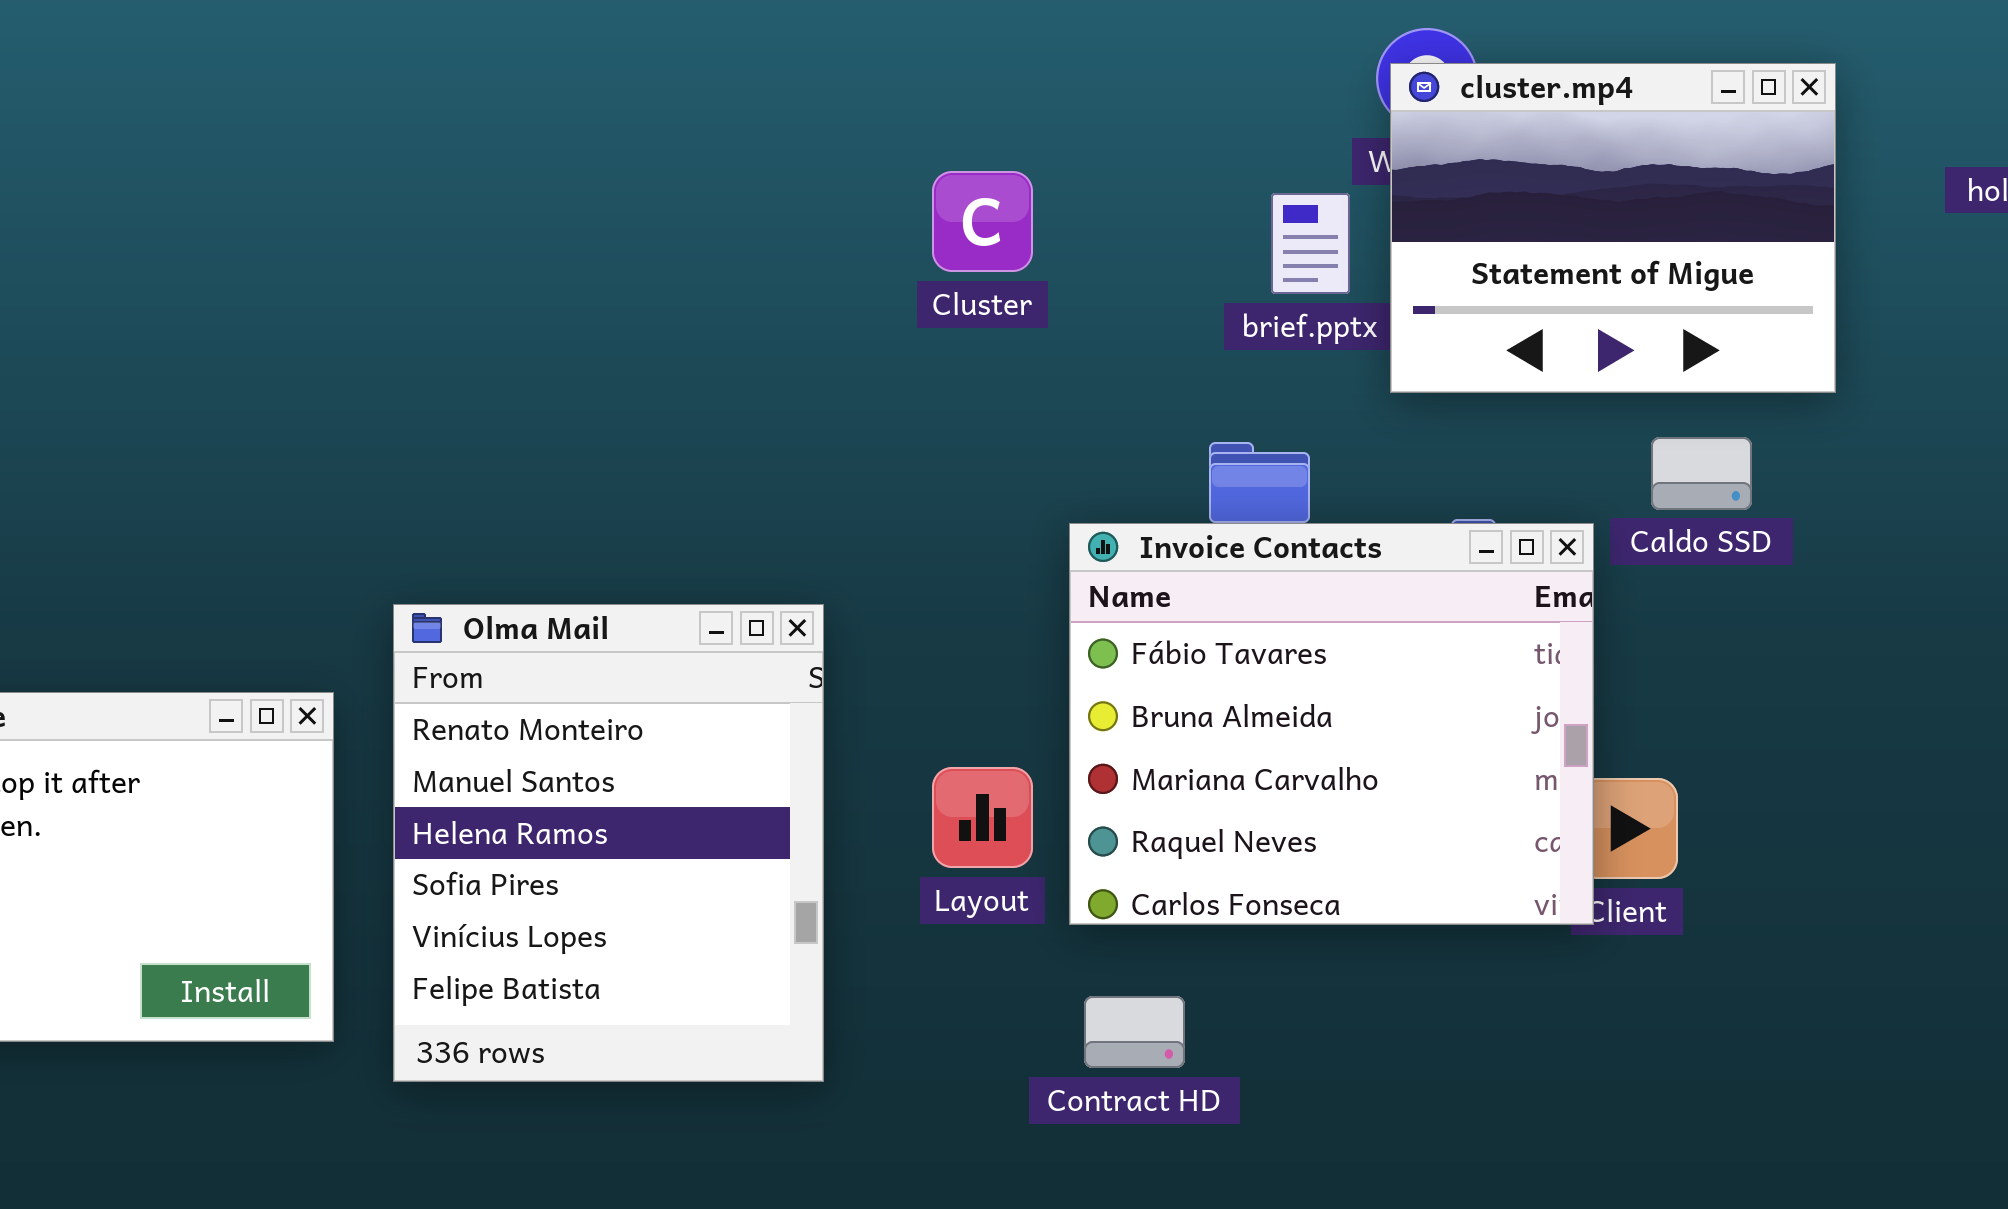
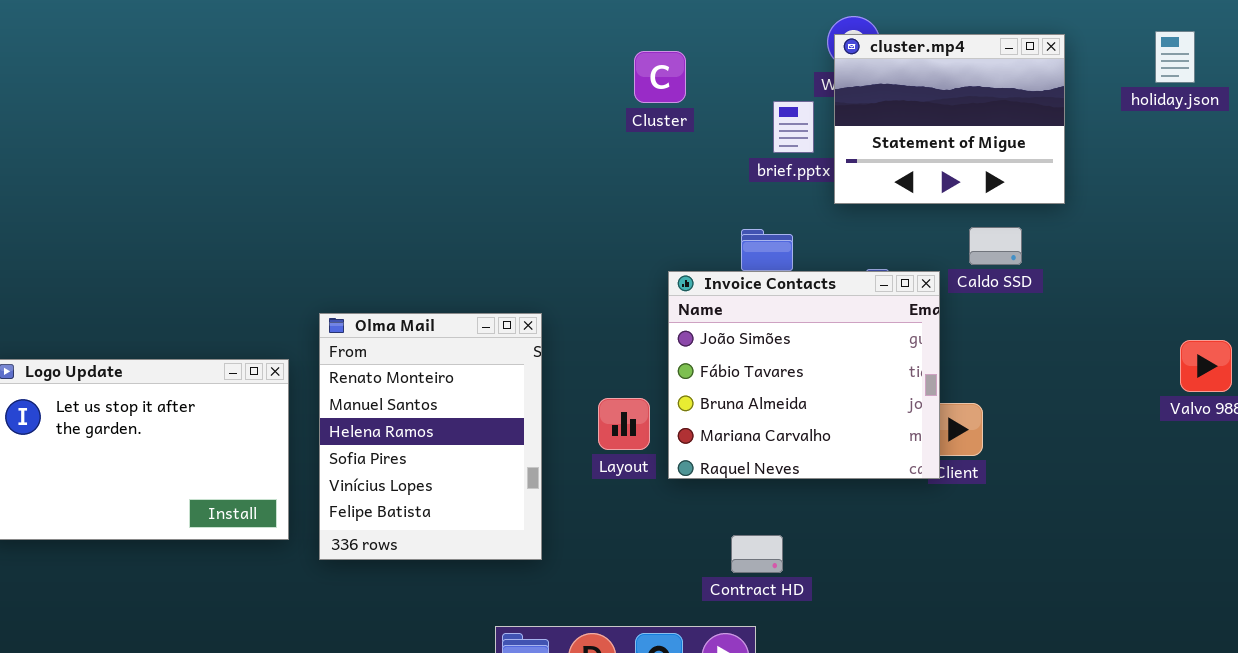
Cluster: [932,171,1033,272] -> [634,51,686,103], moved
Invoice Contacts: [1069,523,1594,925] -> [668,271,940,479], scrolled up 1 row
Contract HD: [1084,996,1185,1068] -> [731,535,783,573], moved

